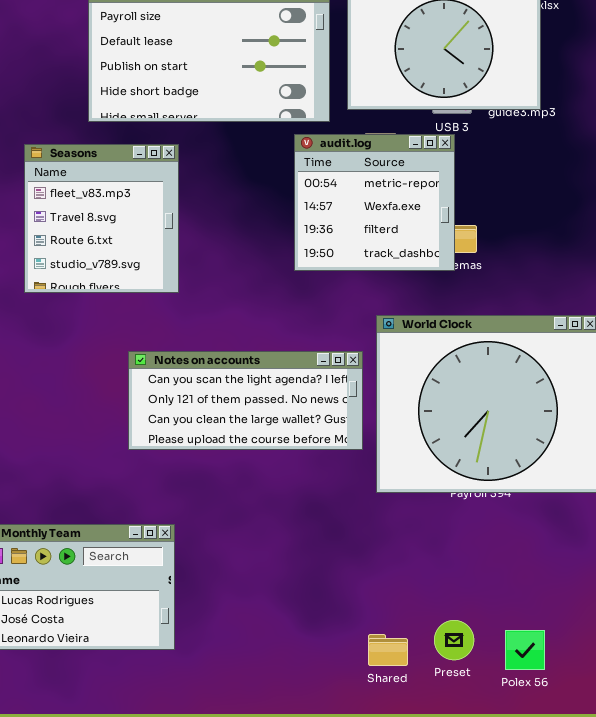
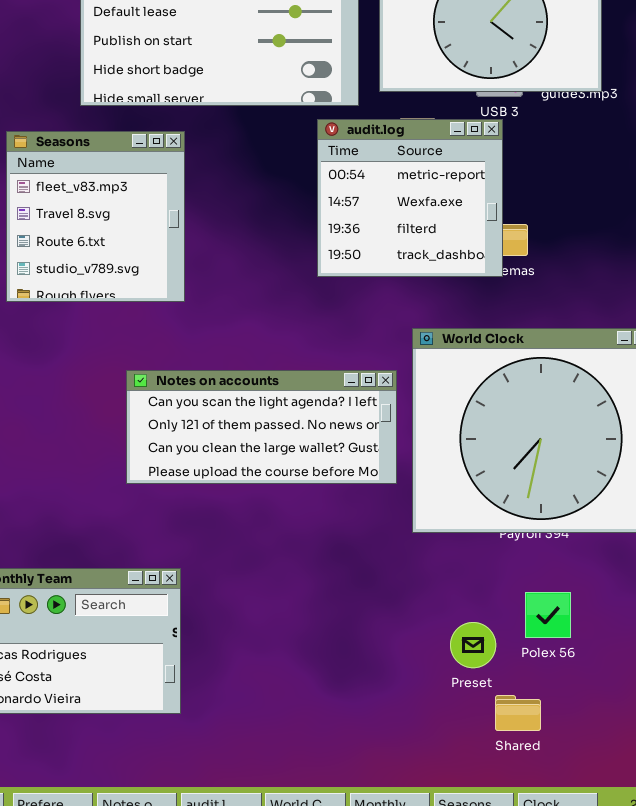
Preset: [434,620,474,660] -> [450,622,496,668], moved
Polex 56: [505,630,545,670] -> [525,592,571,638], moved
Shared: [368,634,408,666] -> [495,695,541,731], moved

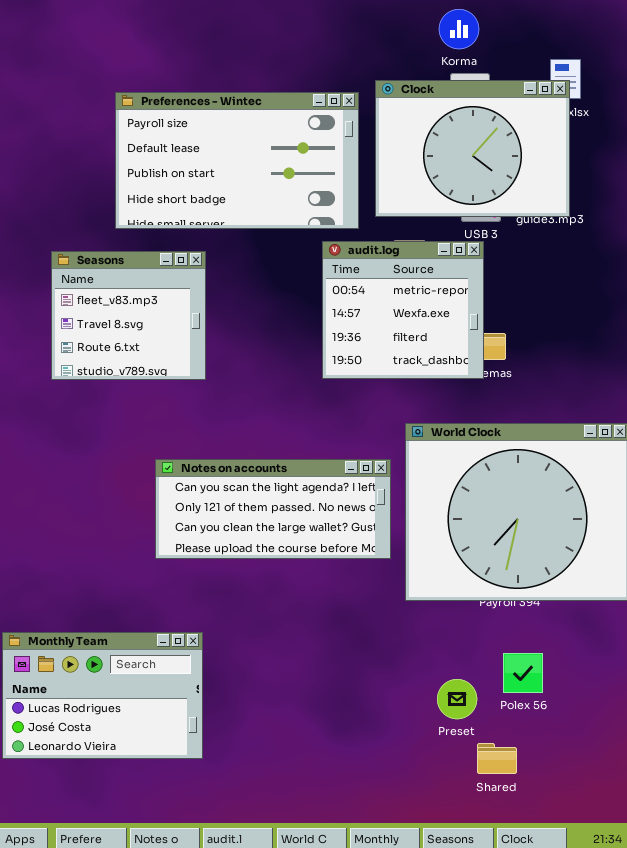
Seasons: [6,131,185,302] -> [51,251,206,380], resized

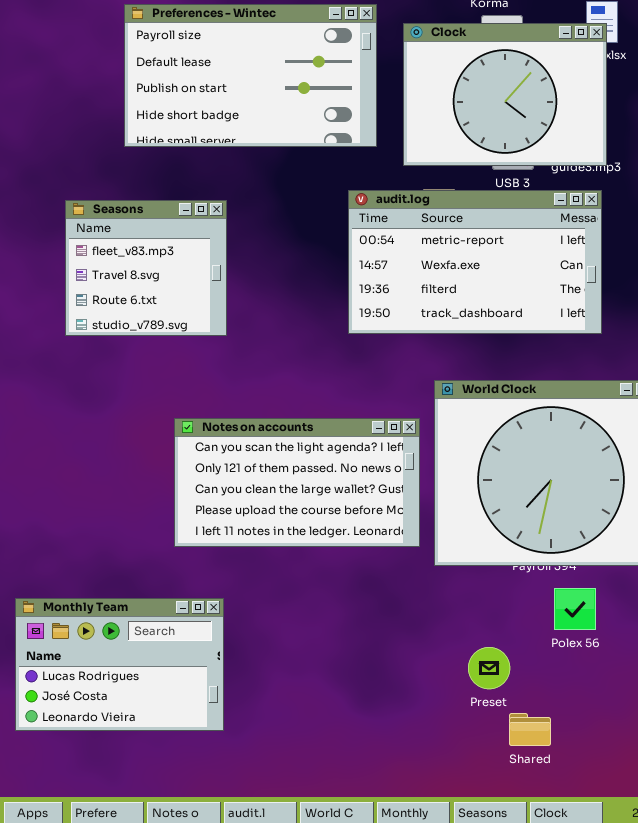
Preferences - Wintec: [115,92,359,229] -> [124,4,377,147], moved
audit.log: [322,241,484,379] -> [348,190,602,334], resized
Notes on accounts: [155,459,391,559] -> [174,418,420,547], resized
Polex 56: [503,653,543,693] -> [554,588,596,630], moved

